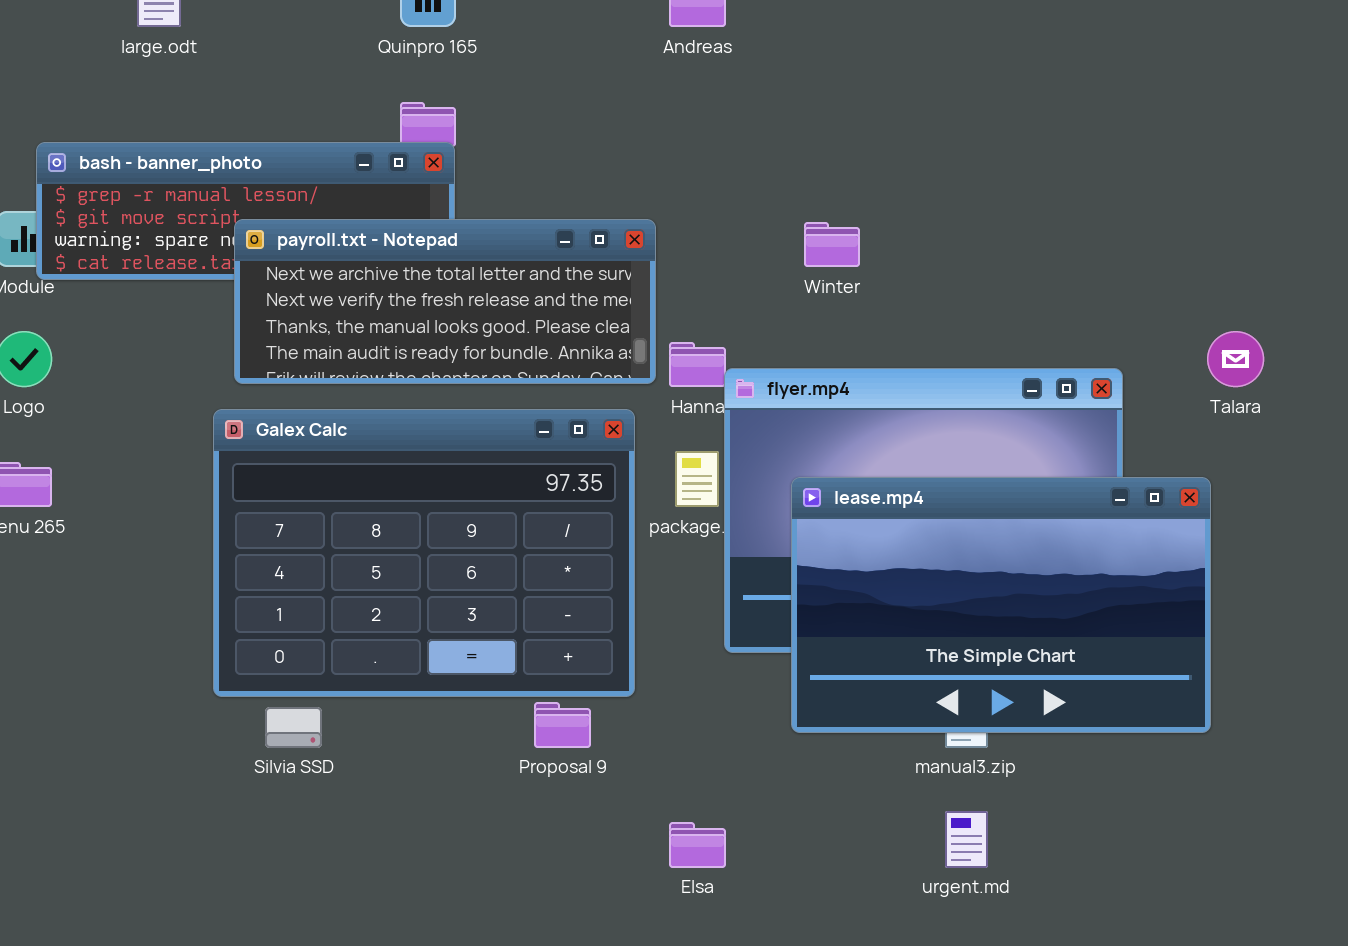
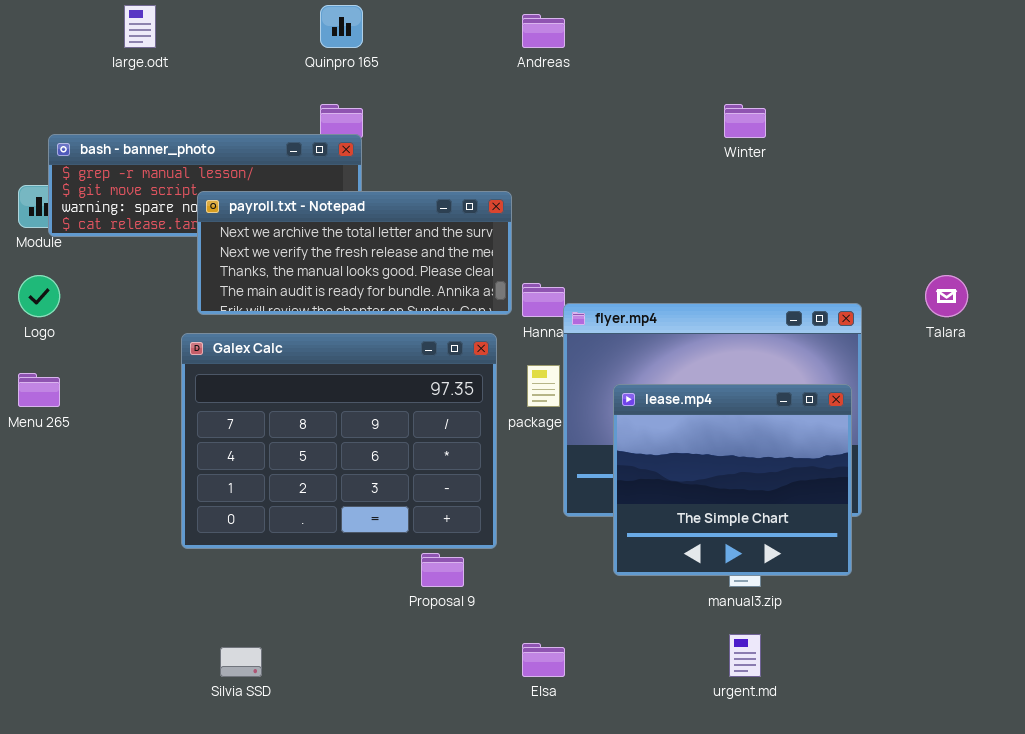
Winter: [804,222,860,267] -> [724,104,766,138], moved
lease.mp4: [791,477,1211,733] -> [613,384,852,576], resized
Silvia SSD: [265,707,322,748] -> [220,647,262,677], moved

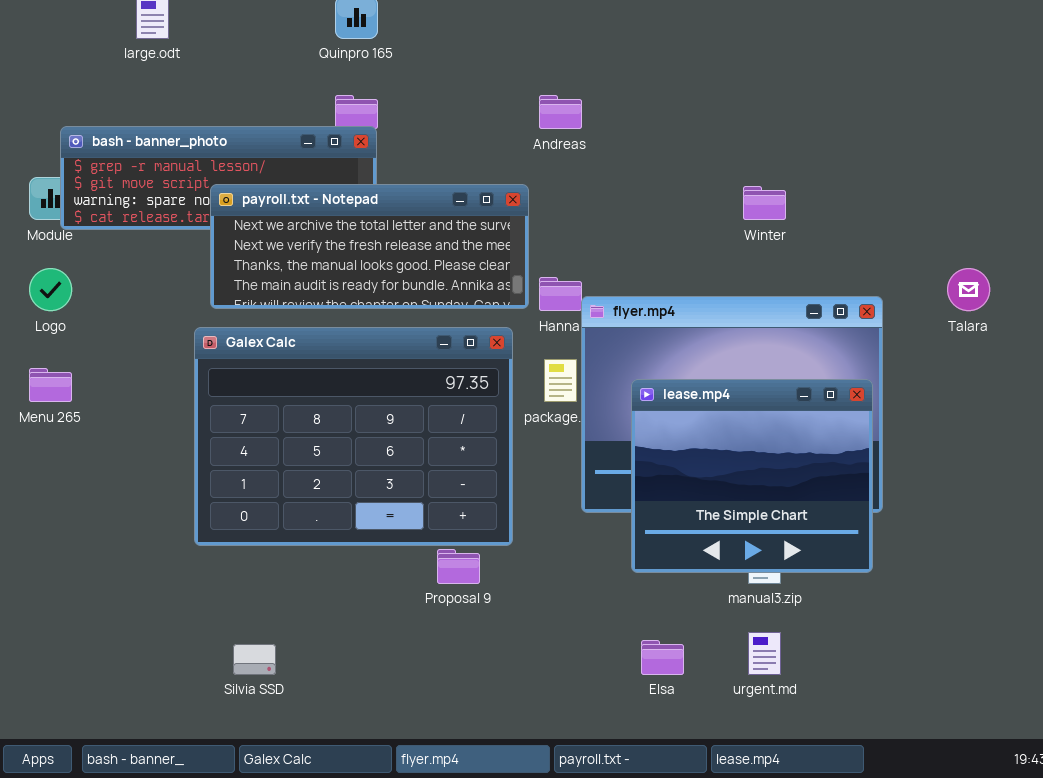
Andreas: [522,14,565,48] -> [539,95,582,129], moved
Winter: [724,104,766,138] -> [743,186,786,220], moved
Elsa: [522,643,565,677] -> [641,640,684,675], moved

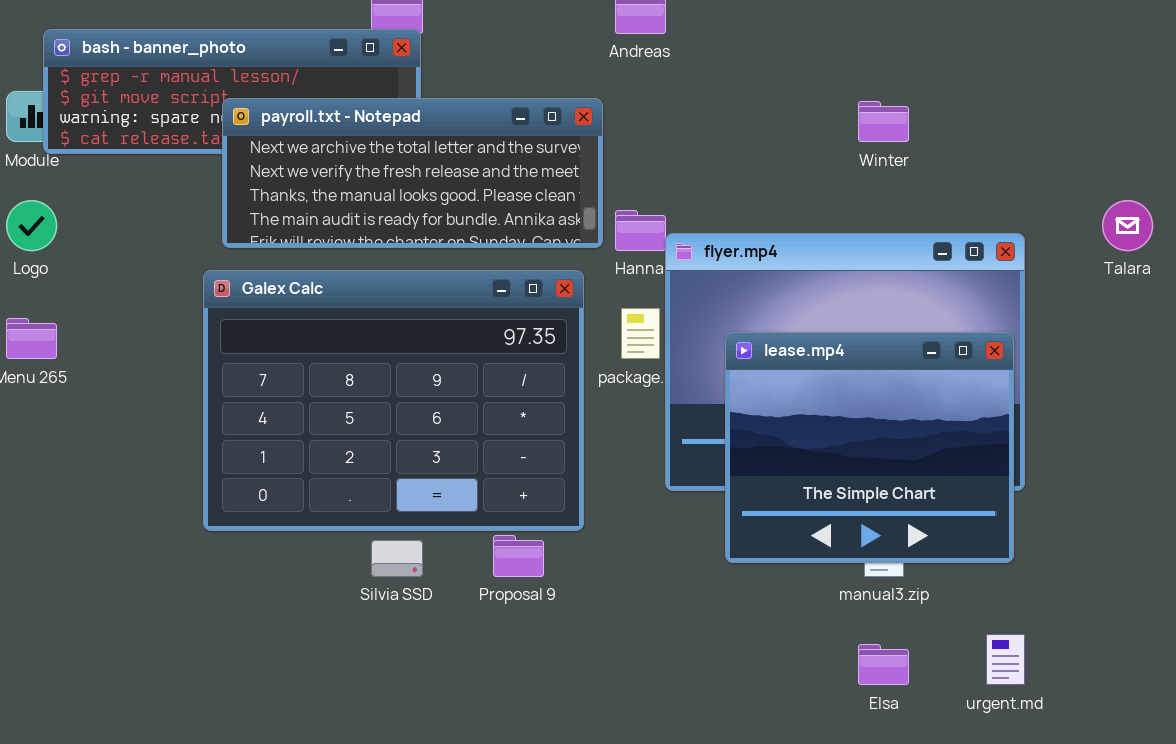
urgent.md: [748,632,781,675] -> [986,634,1025,685], moved
Elsa: [641,640,684,675] -> [858,644,909,685], moved
Silvia SSD: [233,644,276,675] -> [371,540,423,577], moved

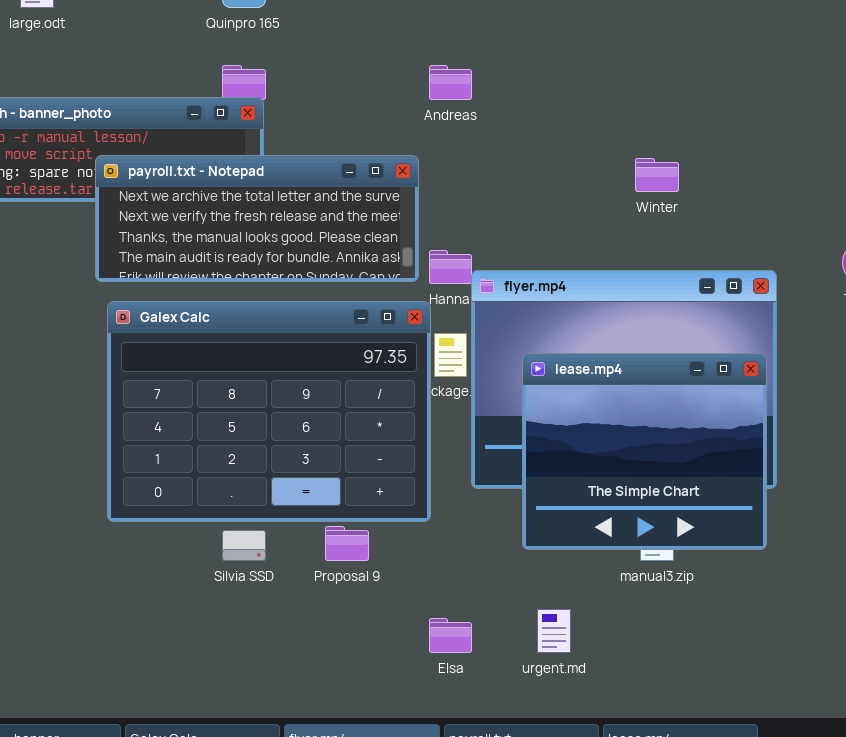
Galex Calc: [203,270,584,531] -> [107,301,431,522], moved
urgent.md: [986,634,1025,685] -> [537,609,571,653], moved
Elsa: [858,644,909,685] -> [429,618,472,653], moved

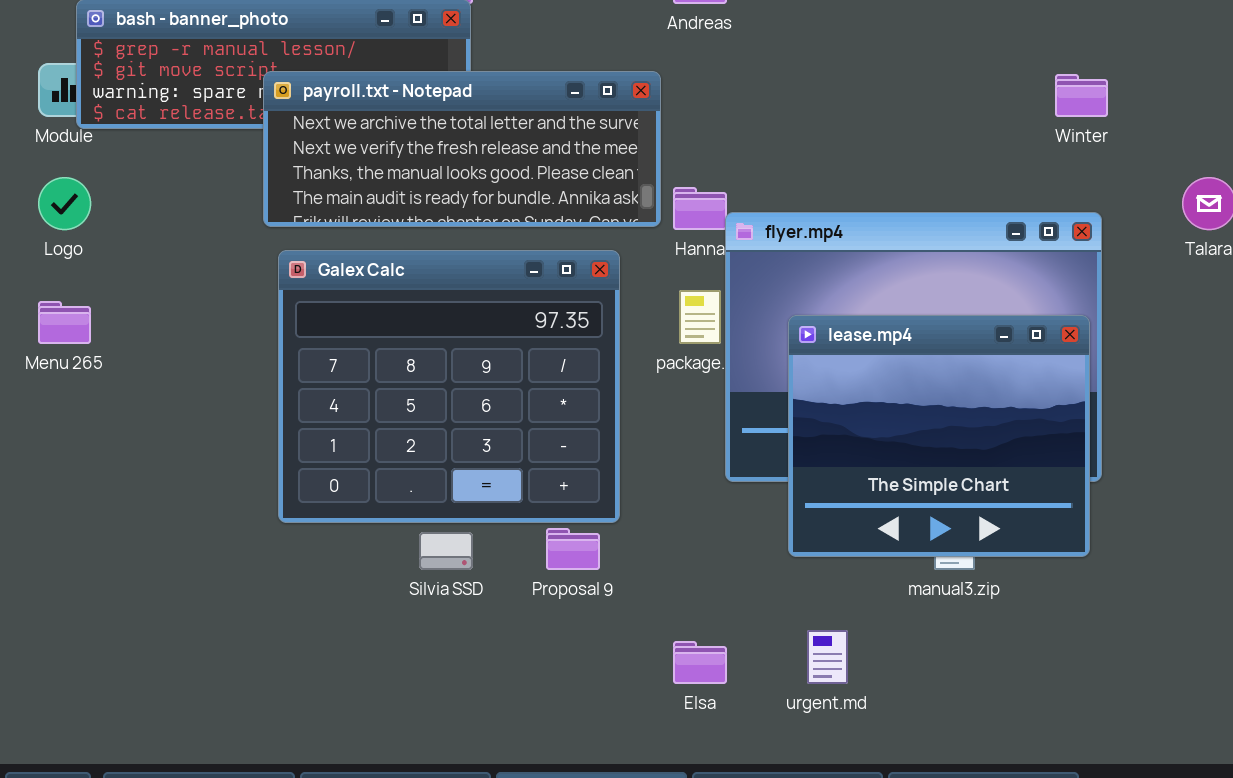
Winter: [635,158,679,192] -> [1055,74,1108,117], moved
Galex Calc: [107,301,431,522] -> [278,250,620,523], resized

